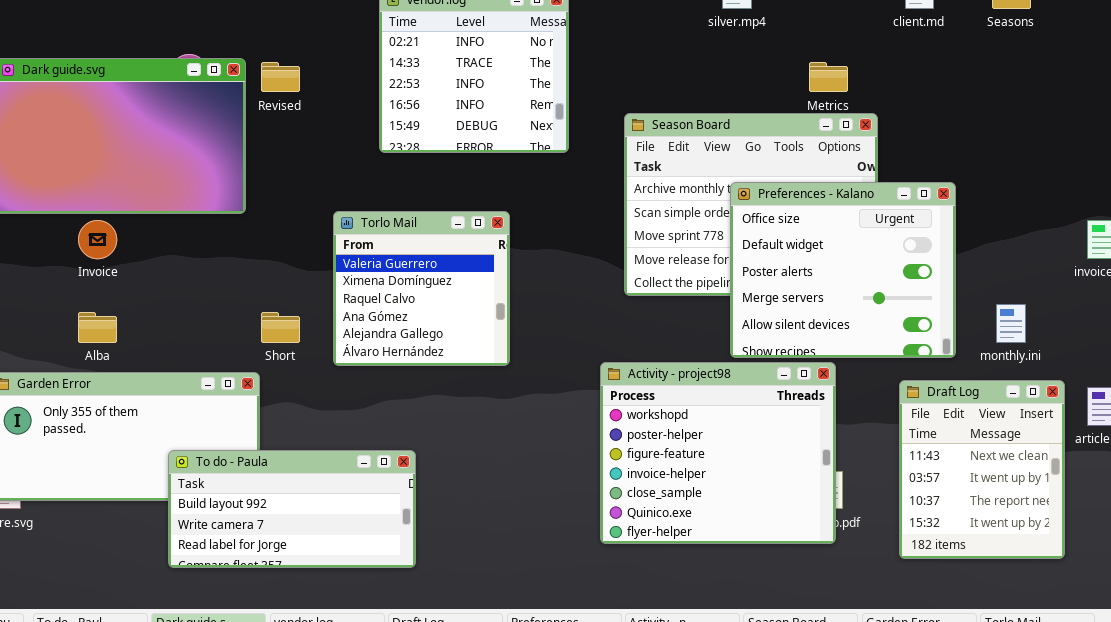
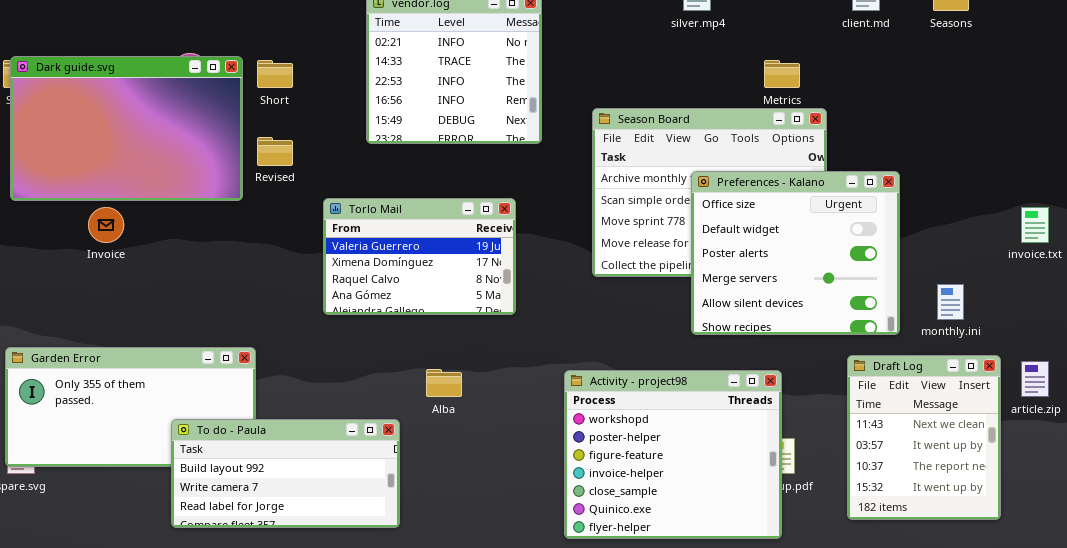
Revised: [261,62,300,92] -> [257,137,293,166], moved
Torlo Mail: [333,211,510,366] -> [323,198,516,315], resized
Alba: [78,312,117,343] -> [426,369,462,397], moved
Short: [261,312,300,343] -> [257,60,293,88], moved
Activity - project98: [600,362,836,544] -> [564,370,782,539], moved

